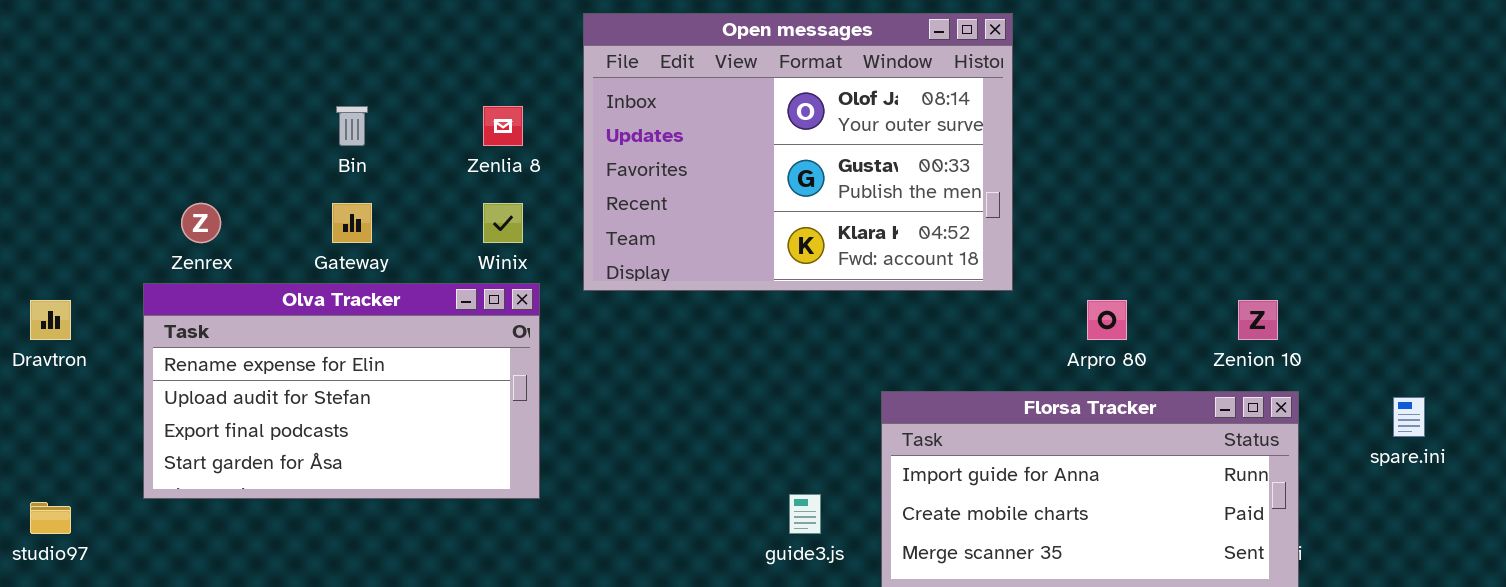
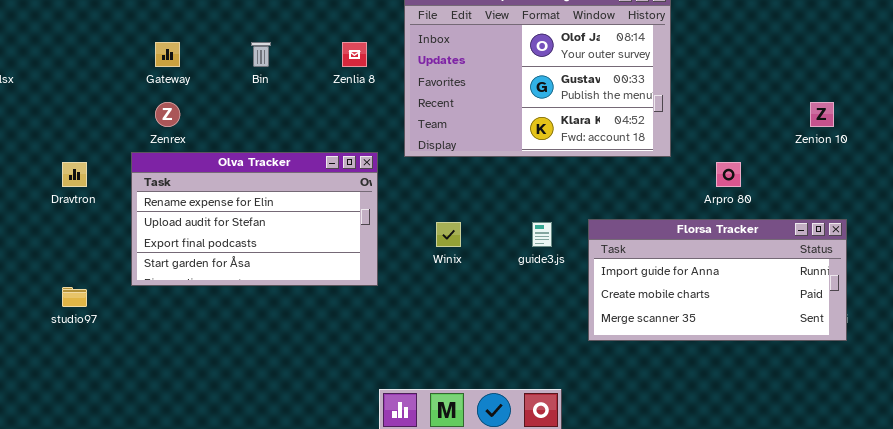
Gateway: [332,203,372,243] -> [155,42,180,67], moved
Winix: [483,203,523,243] -> [436,222,461,247], moved
Zenion 10: [1238,300,1278,340] -> [810,102,834,127], moved
guide3.js: [789,494,821,534] -> [532,222,552,247], moved

